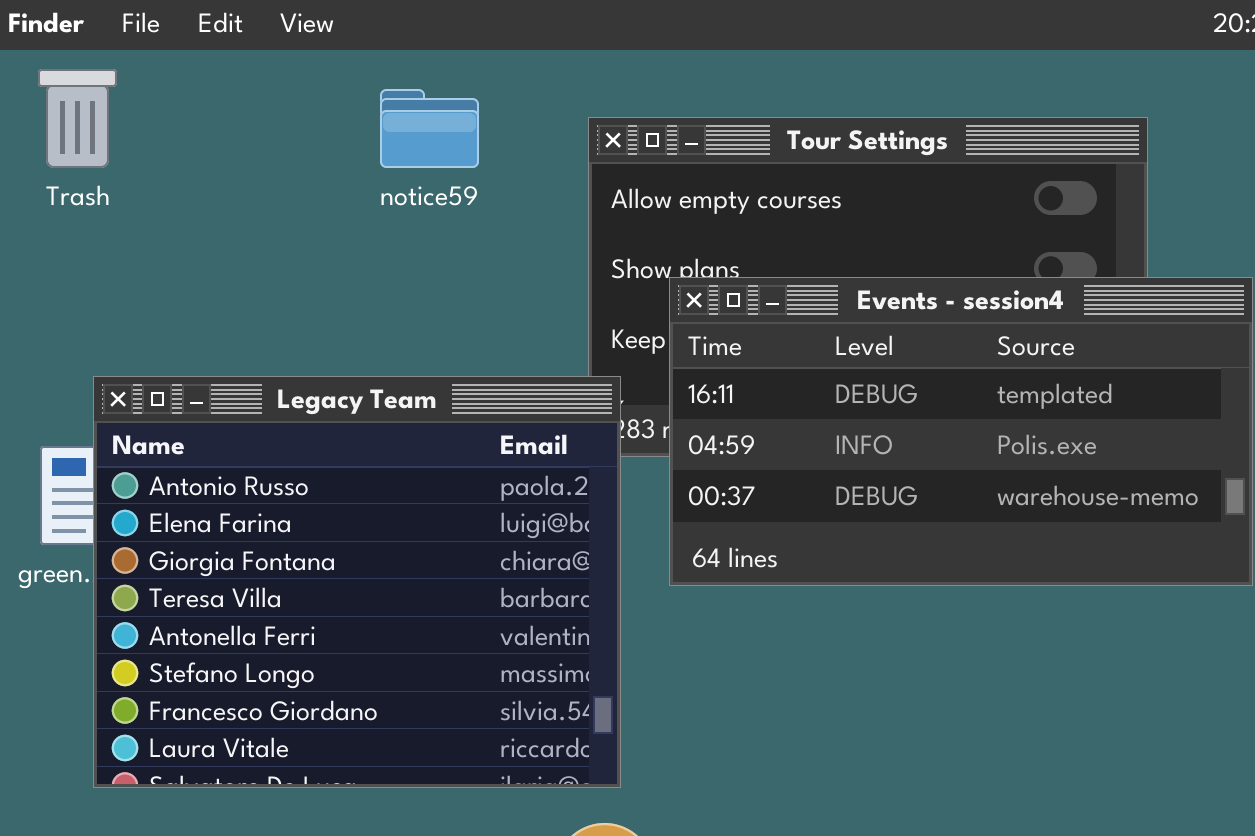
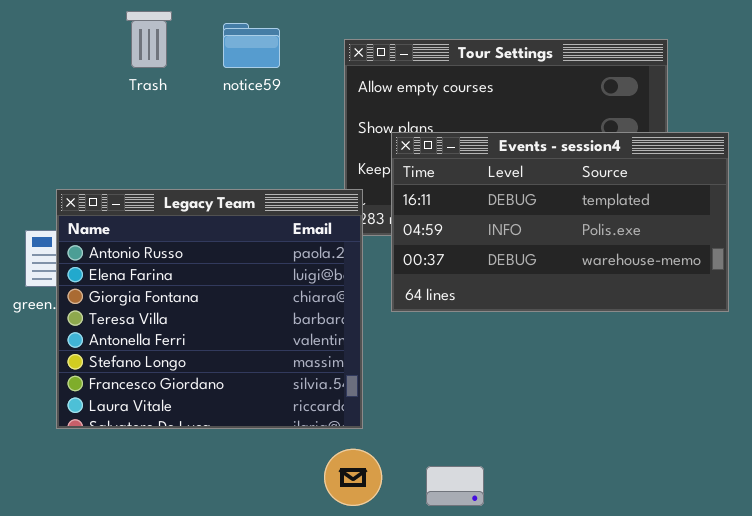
Trash: [38,69,117,168] -> [126,11,172,68], moved

